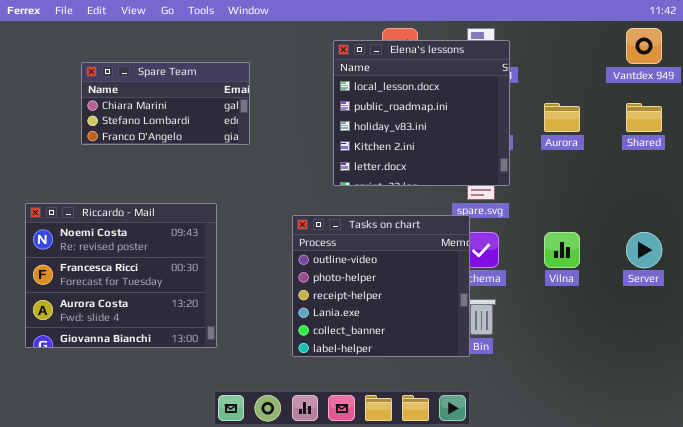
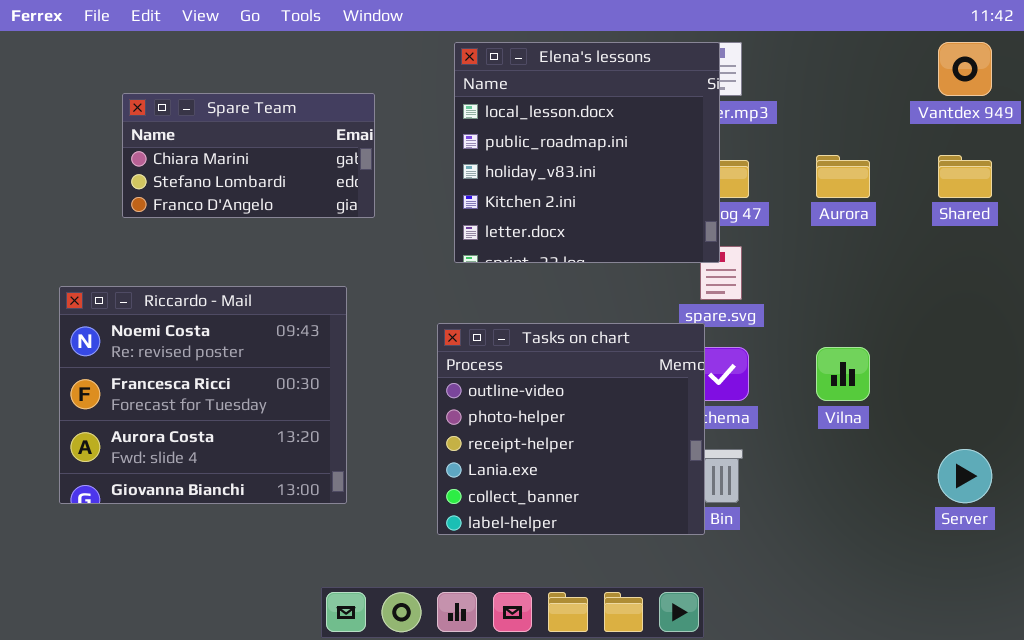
Elena's lessons: [333,40,510,186] -> [454,42,720,263], moved
Riccardo - Mail: [25,203,217,348] -> [59,286,347,504], moved
Server: [626,232,662,268] -> [938,449,992,503], moved

